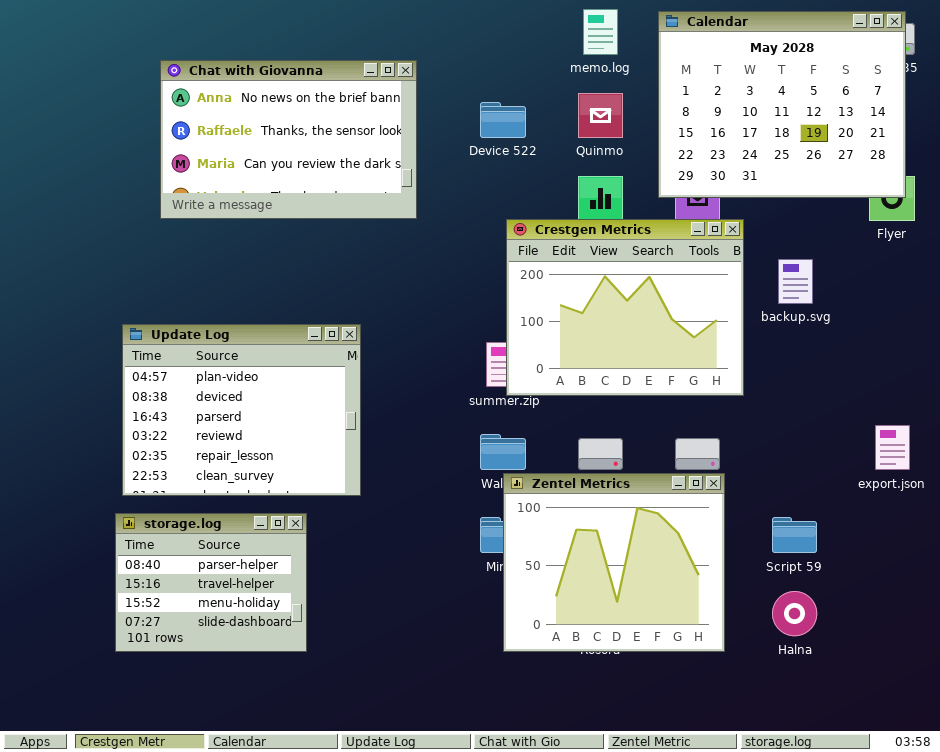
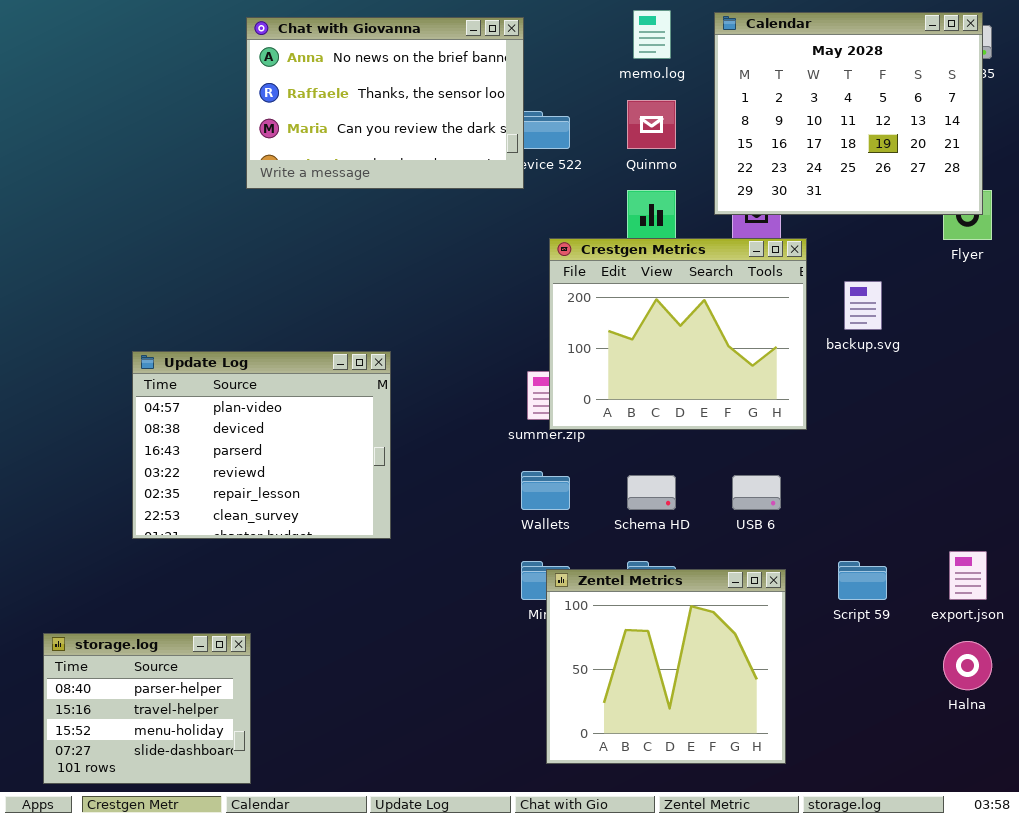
Chat with Giovanna: [160,60,417,219] -> [246,17,524,189], moved
export.json: [875,425,910,470] -> [949,551,987,600], moved
Zentel Metrics: [503,473,725,652] -> [546,569,786,764], moved
storage.log: [115,513,307,652] -> [43,633,251,784], moved
Halna: [772,591,817,636] -> [943,641,992,690], moved

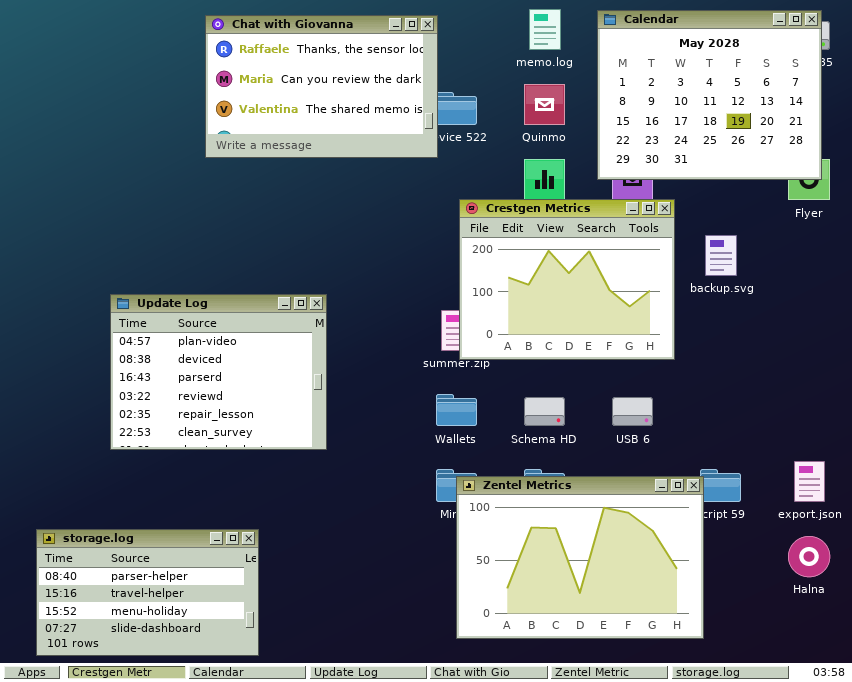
Chat with Giovanna: [246,17,524,189] -> [205,15,438,158], scrolled down 1 row
Zentel Metrics: [546,569,786,764] -> [456,476,704,639], resized
storage.log: [43,633,251,784] -> [36,529,259,656], resized

